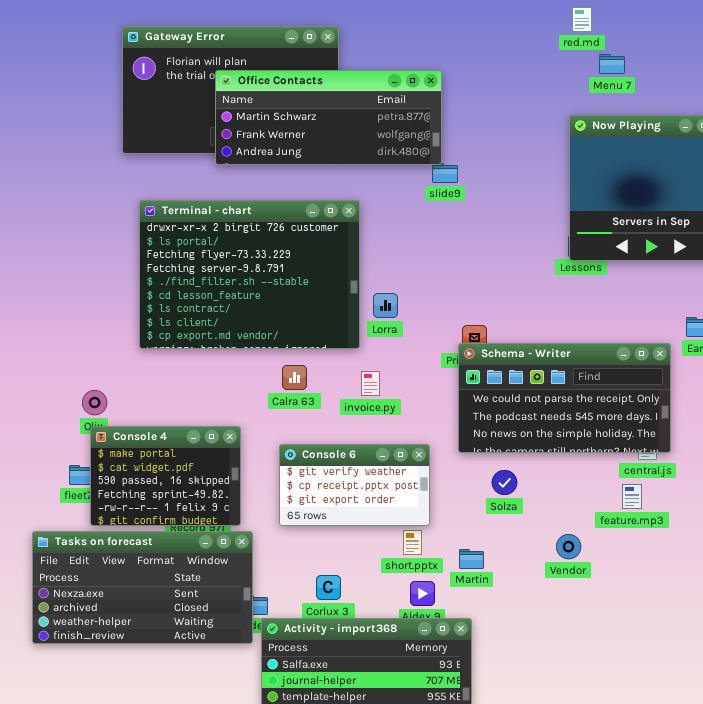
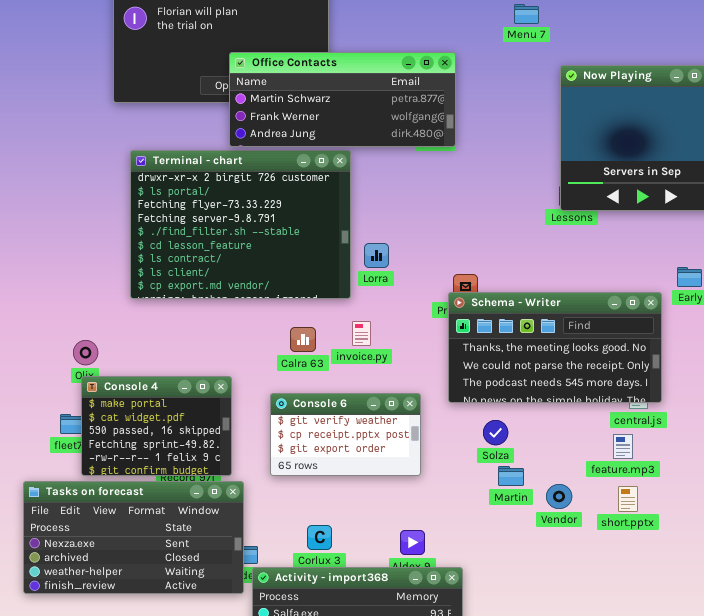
Menu 7: [599,54,625,74] -> [514,4,539,24], moved
Office Contacts: [215,70,442,165] -> [229,52,456,147], moved
Schema - Writer: [458,343,671,453] -> [448,292,662,403], scrolled up 1 row
Calra 63: [282,365,307,390] -> [290,327,316,352], moved
short.pptx: [403,530,422,555] -> [618,486,638,512], moved
Martin: [459,549,484,569] -> [498,466,524,486], moved

